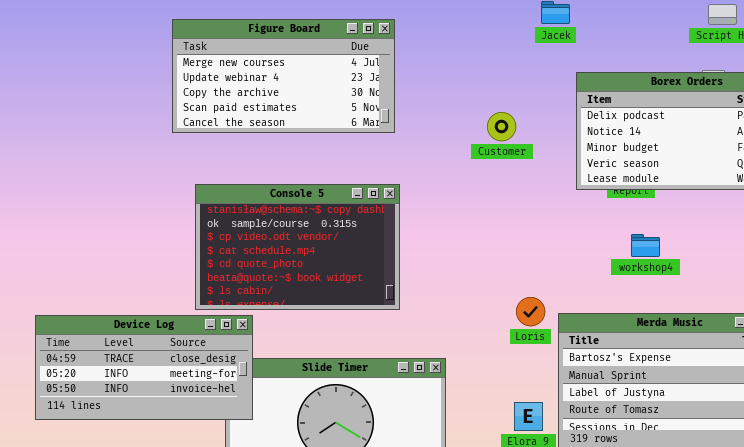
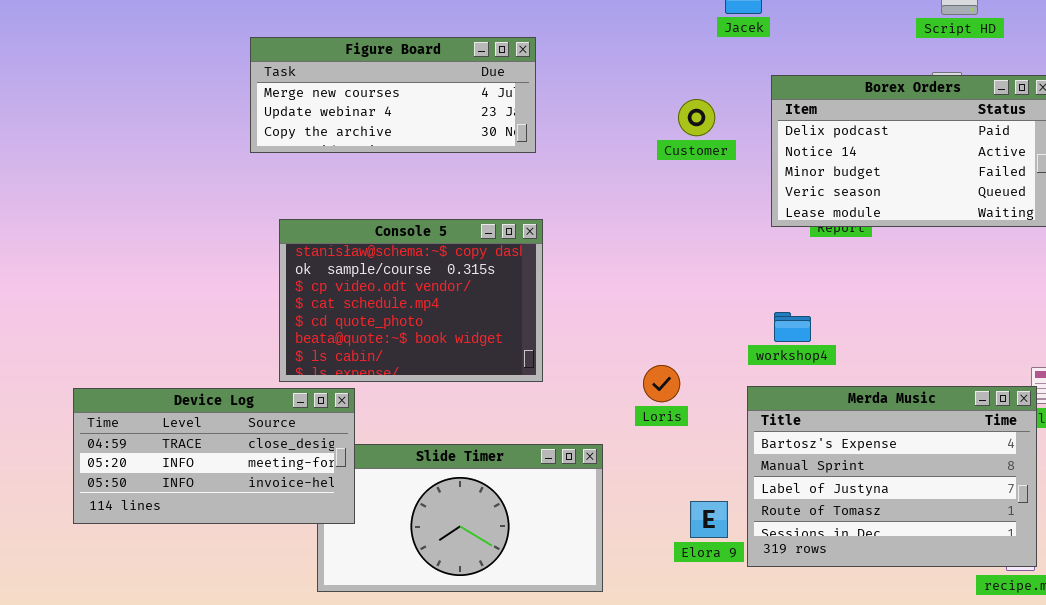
Figure Board: [172,19,395,133] -> [250,37,536,153], resized
Customer: [487,112,516,141] -> [678,99,715,136], moved
workshop4: [631,234,660,257] -> [774,312,811,342], moved
Loris: [516,297,545,326] -> [643,365,680,402], moved

